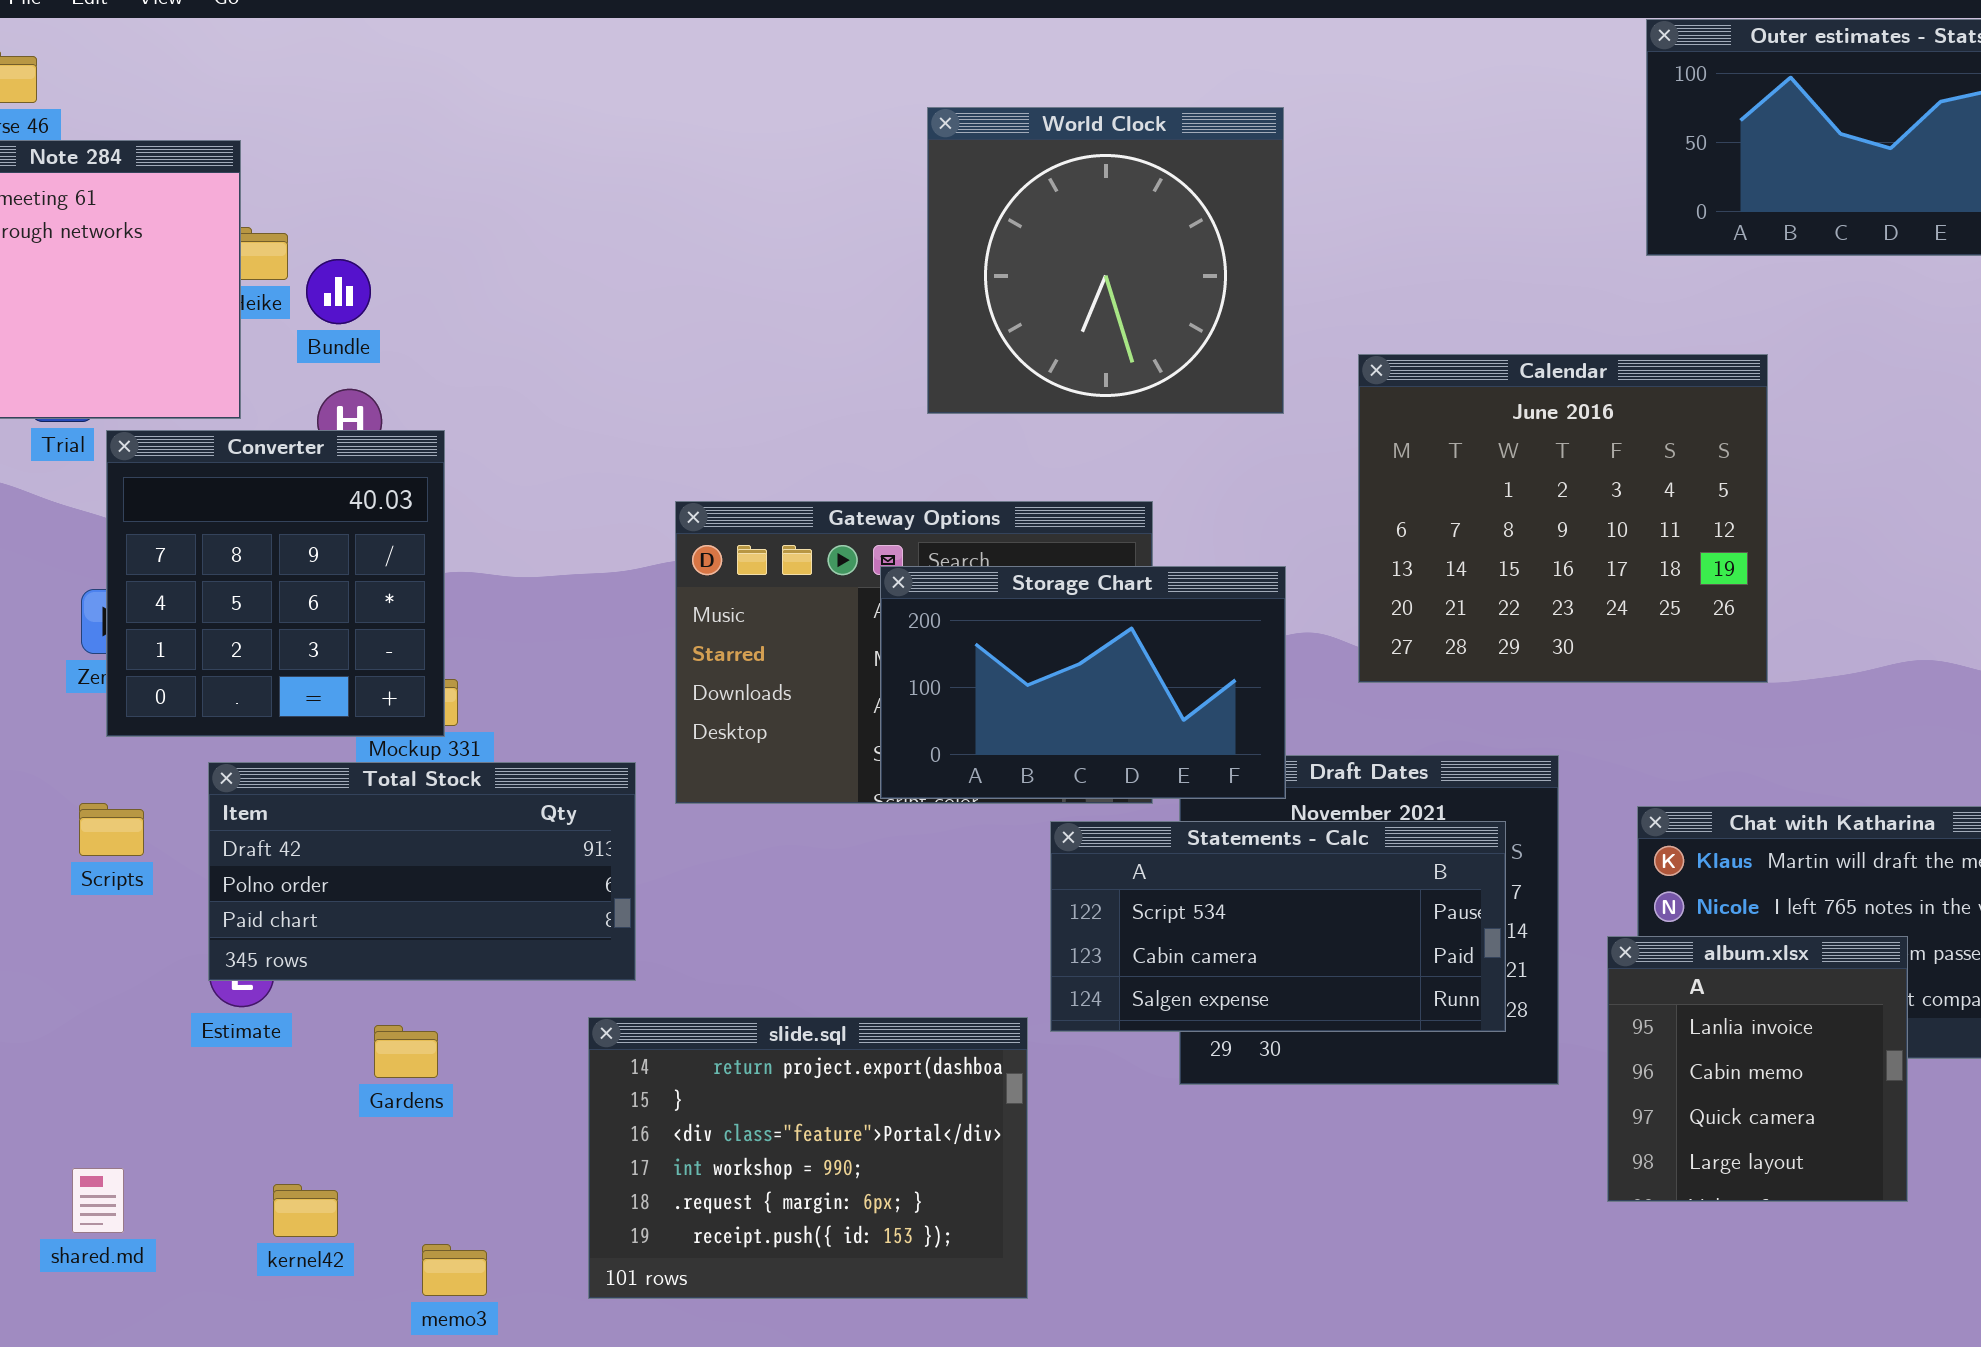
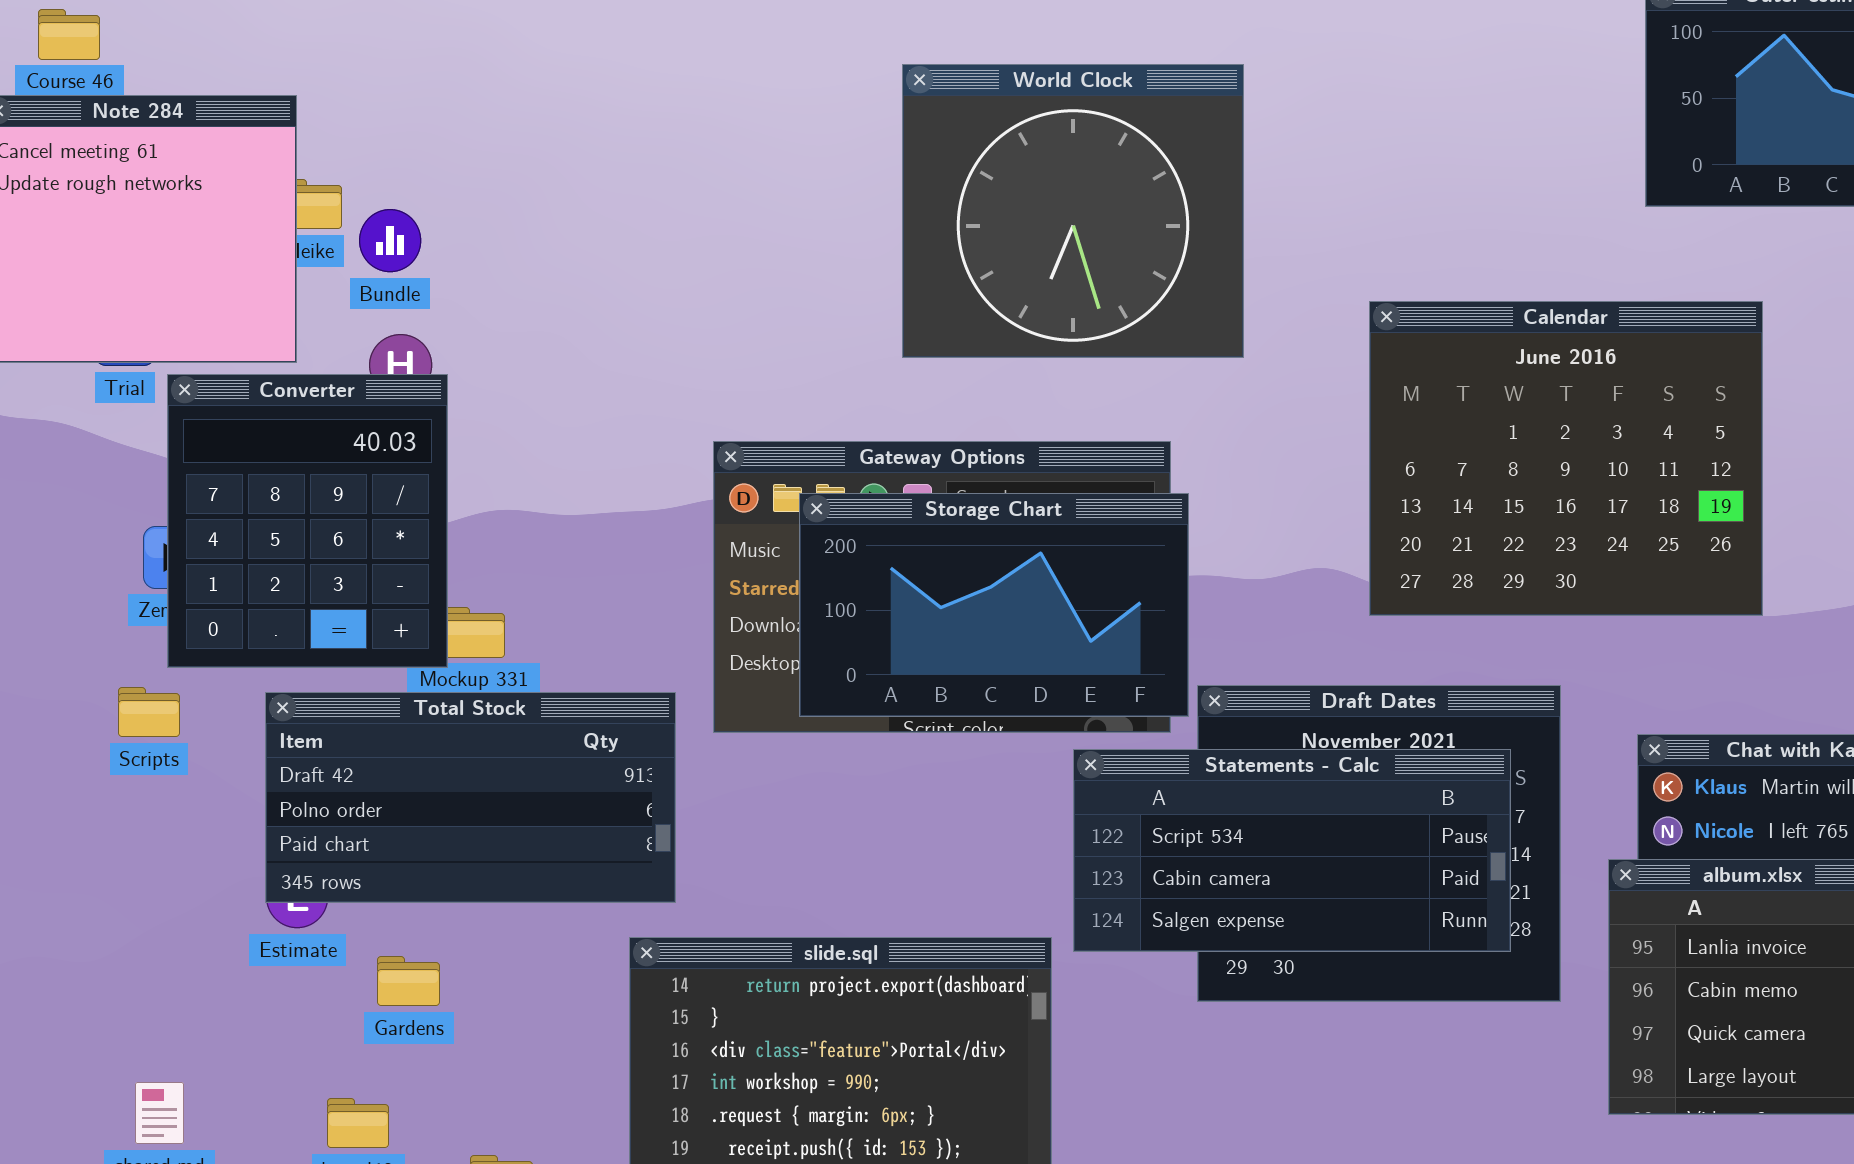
World Clock: [927,107,1284,414] -> [902,64,1244,358], moved
Converter: [106,430,445,737] -> [167,374,448,668], resized
Storage Chart: [880,566,1286,799] -> [799,493,1189,717], moved
Scripts: [79,803,144,856] -> [118,687,180,737], moved
Gardens: [374,1025,438,1078] -> [377,956,440,1006], moved

